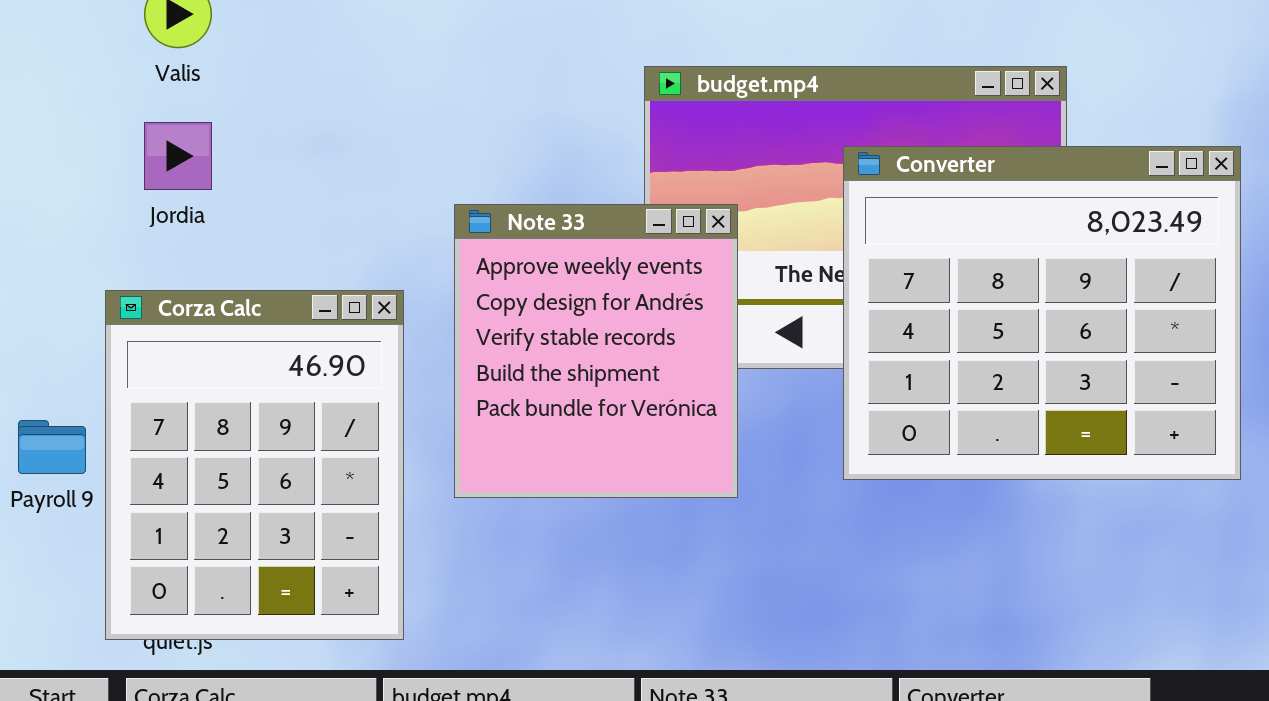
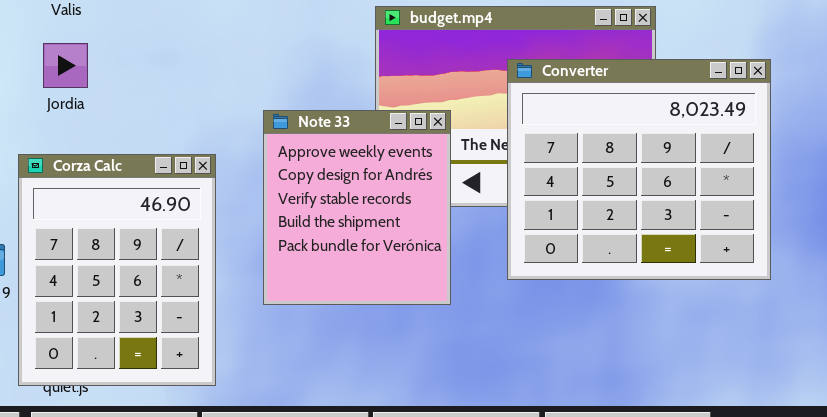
Note 33: [454,204,738,498] -> [263,110,451,305], moved

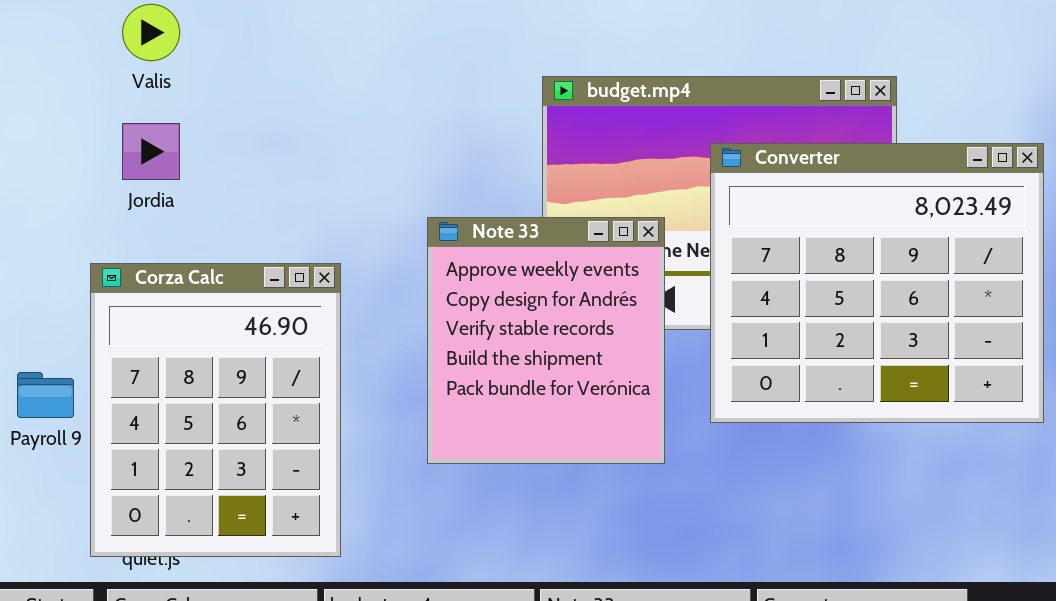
Note 33: [263,110,451,305] -> [427,217,665,464], moved

